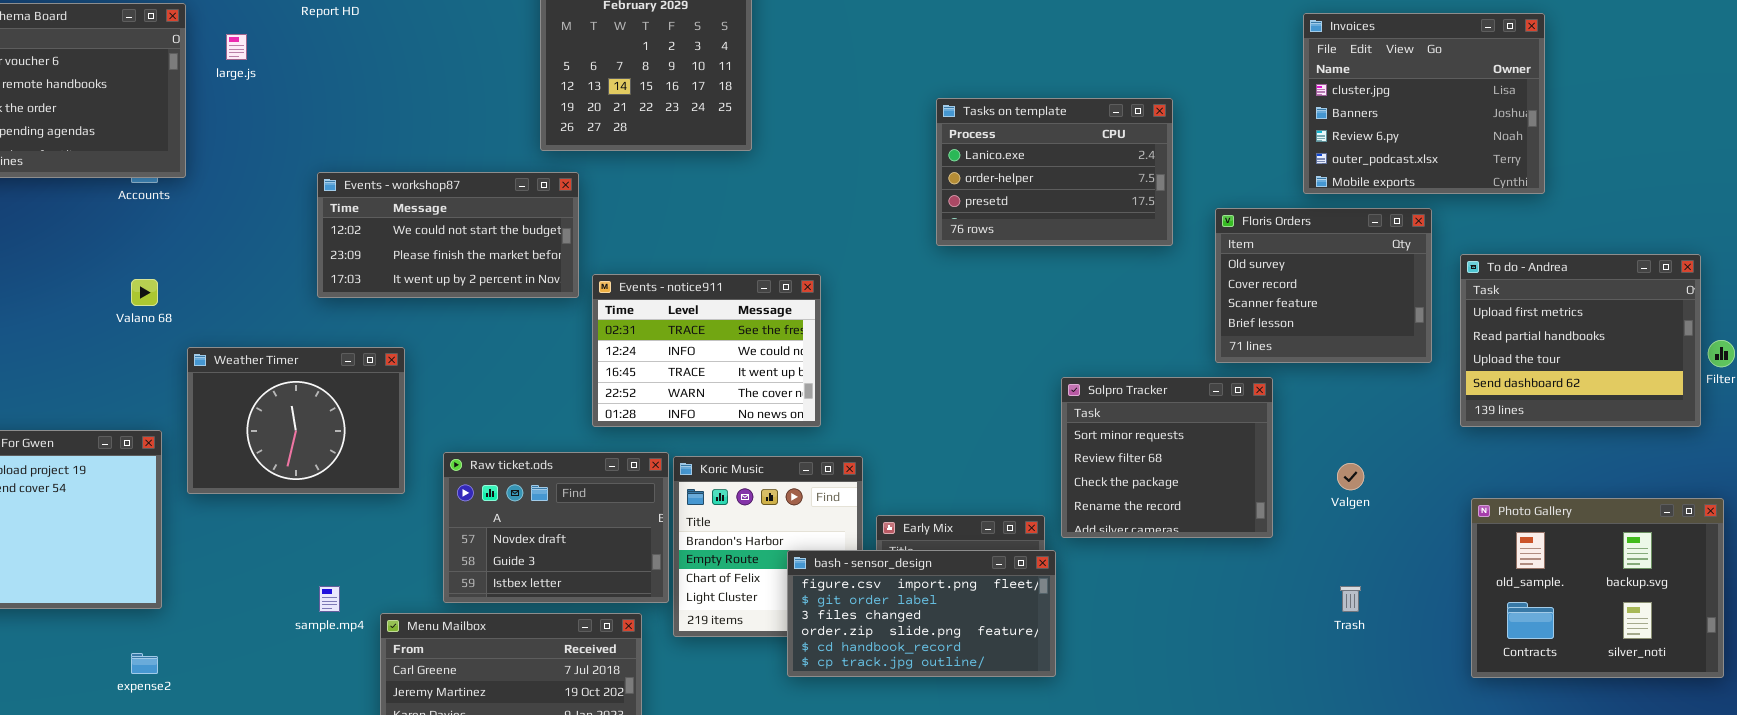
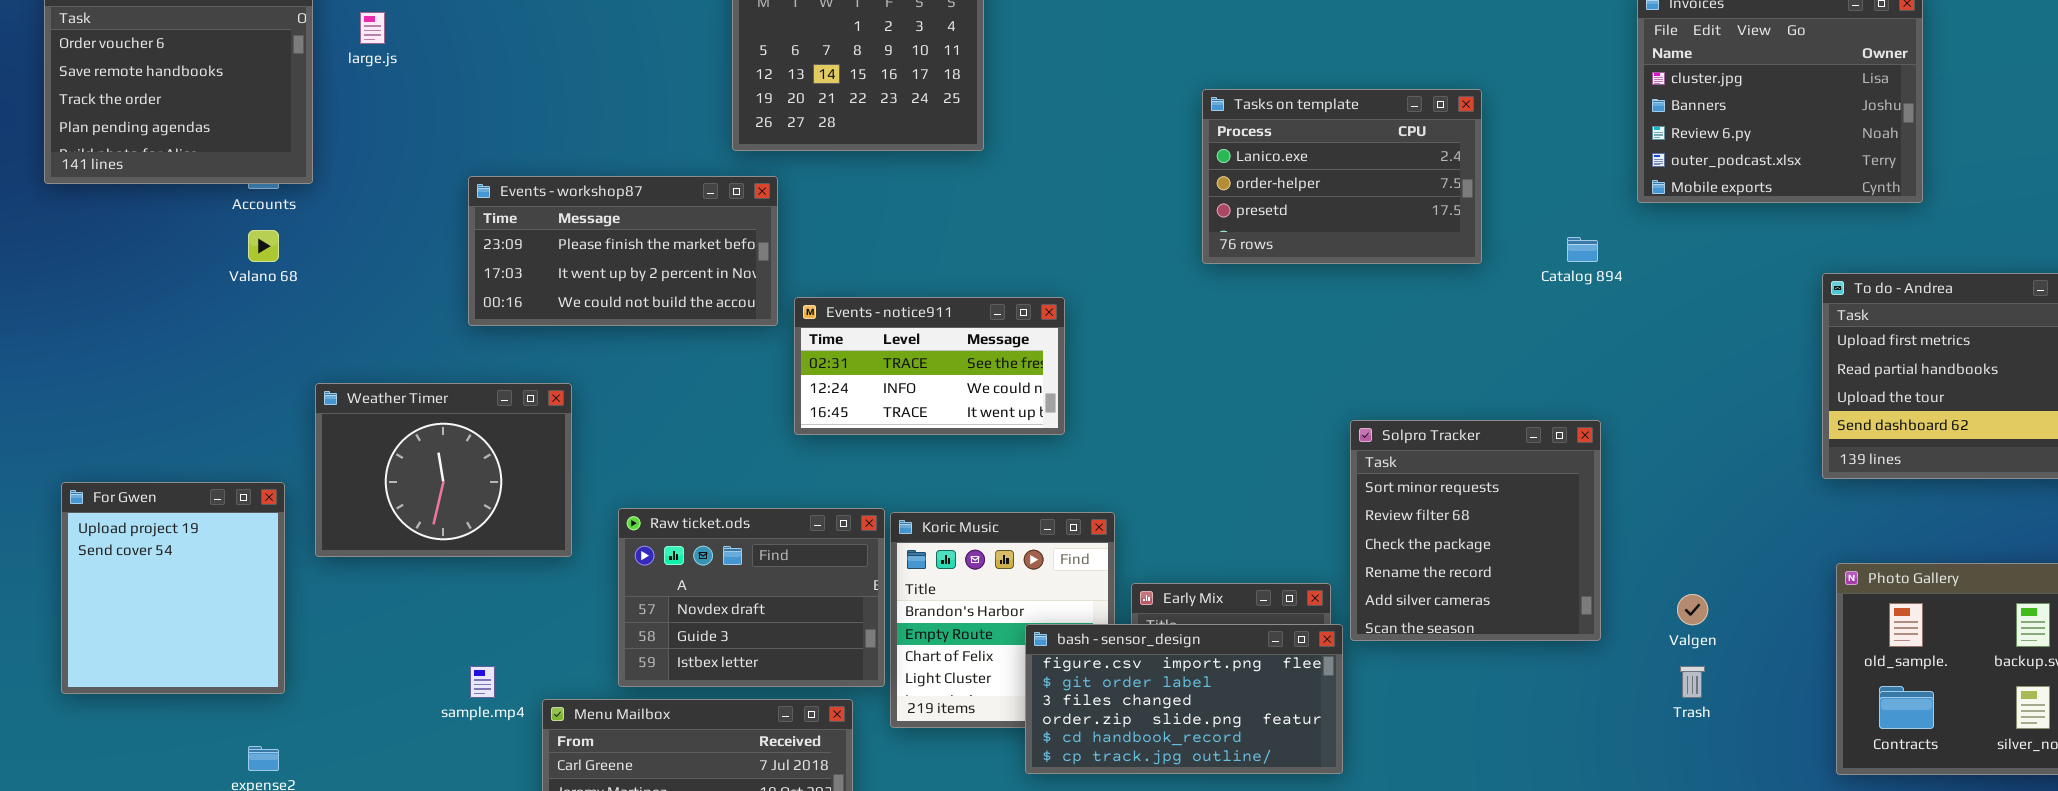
Events - workshop87: [317,172,579,298] -> [468,176,778,326], scrolled down 1 row
Floris Orders: [1215,208,1432,363] -> none, closed
Events - notice911: [592,274,821,427] -> [794,297,1065,435], resized
Valano 68: [131,279,158,306] -> [248,230,279,262], moved
Solpro Tracker: [1061,377,1273,538] -> [1350,420,1601,641], resized
Valgen: [1337,463,1364,490] -> [1677,594,1708,625], moved

